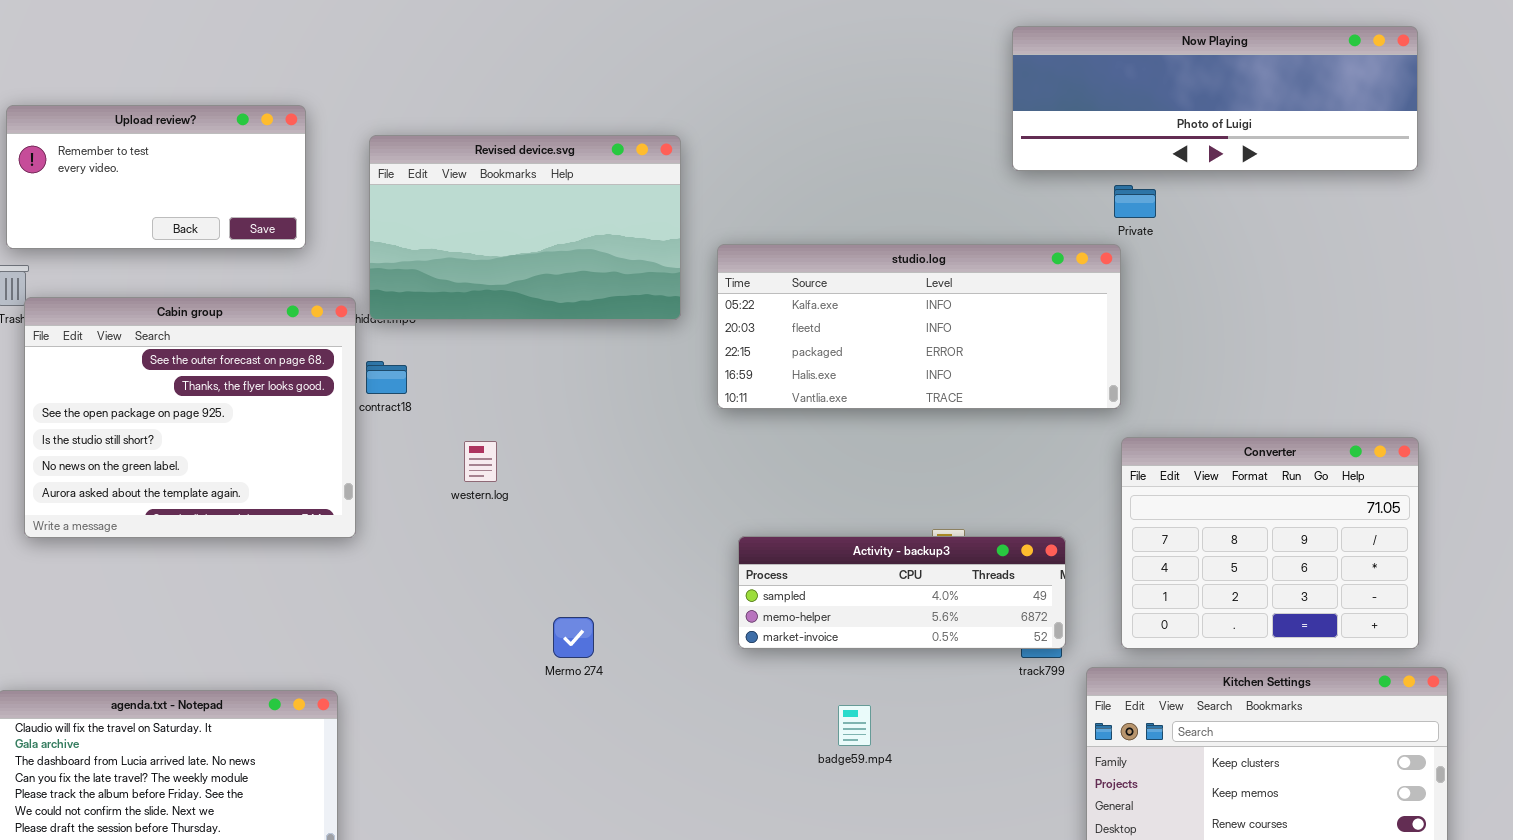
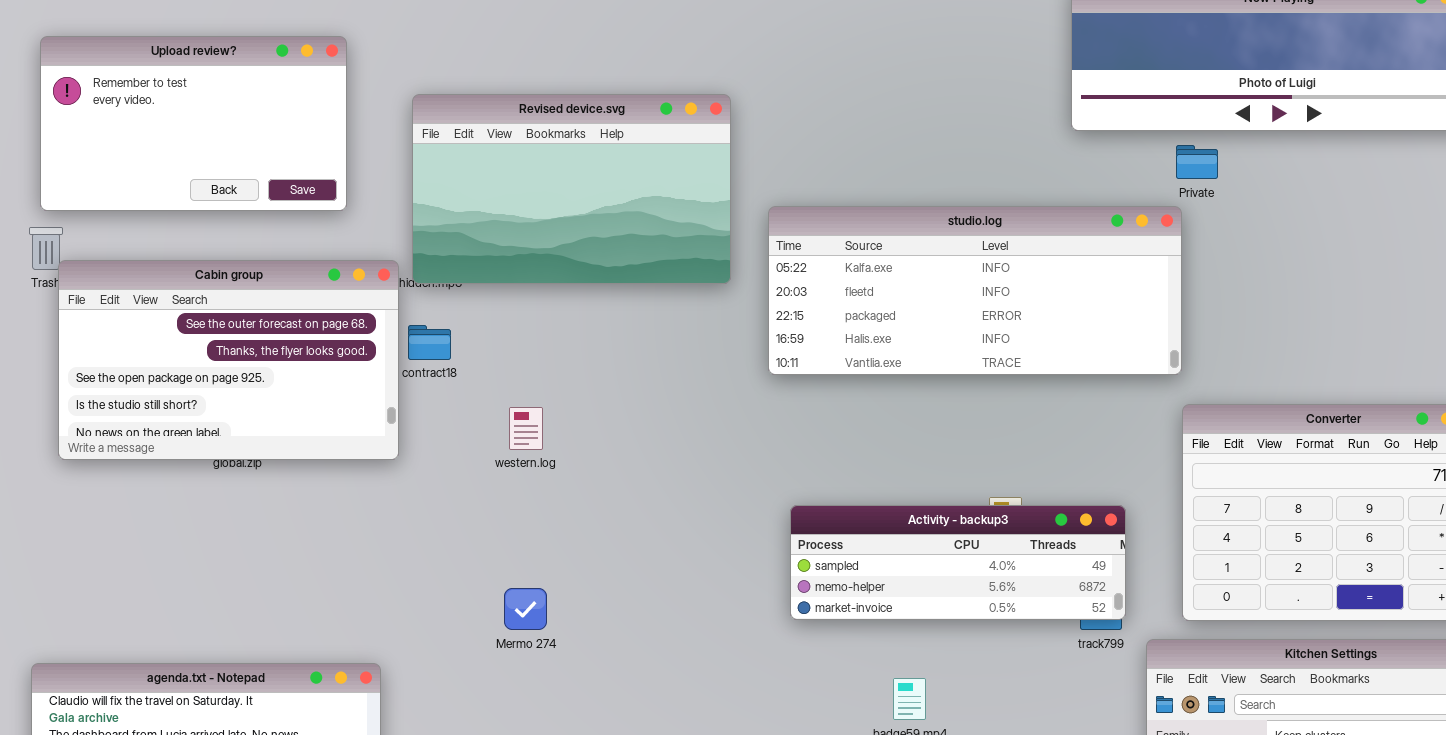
Upload review?: [6,105,306,249] -> [40,36,347,211], resized
Cabin group: [24,297,356,538] -> [58,260,399,460], resized
Mermo 274: [553,617,594,658] -> [504,588,547,630], moved

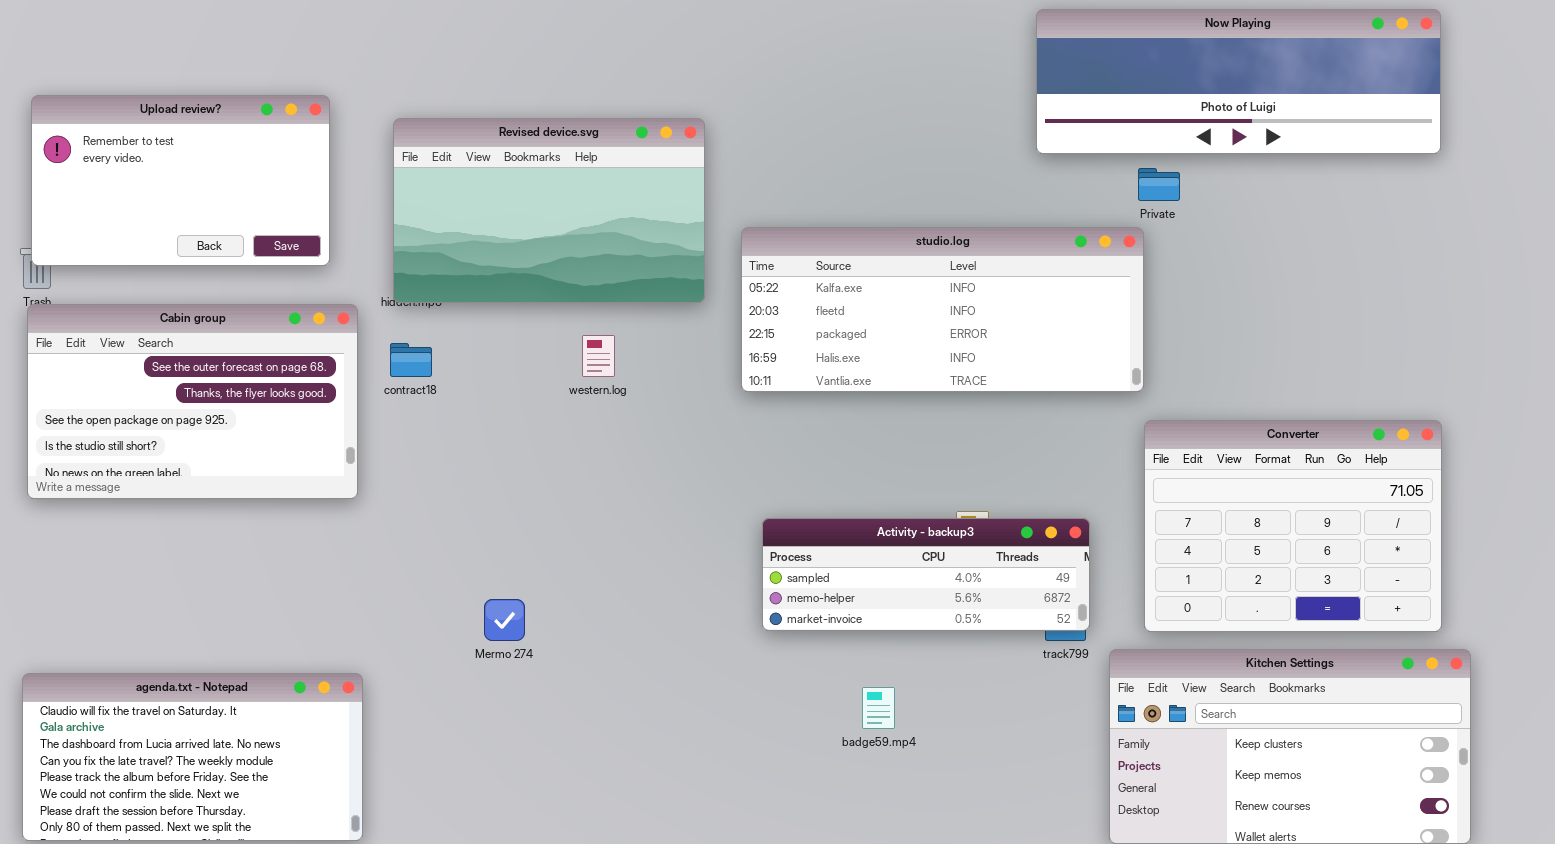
Upload review?: [40,36,347,211] -> [31,95,330,266], moved
Cabin group: [58,260,399,460] -> [27,304,358,499], moved
western.log: [509,407,543,450] -> [582,335,615,377], moved

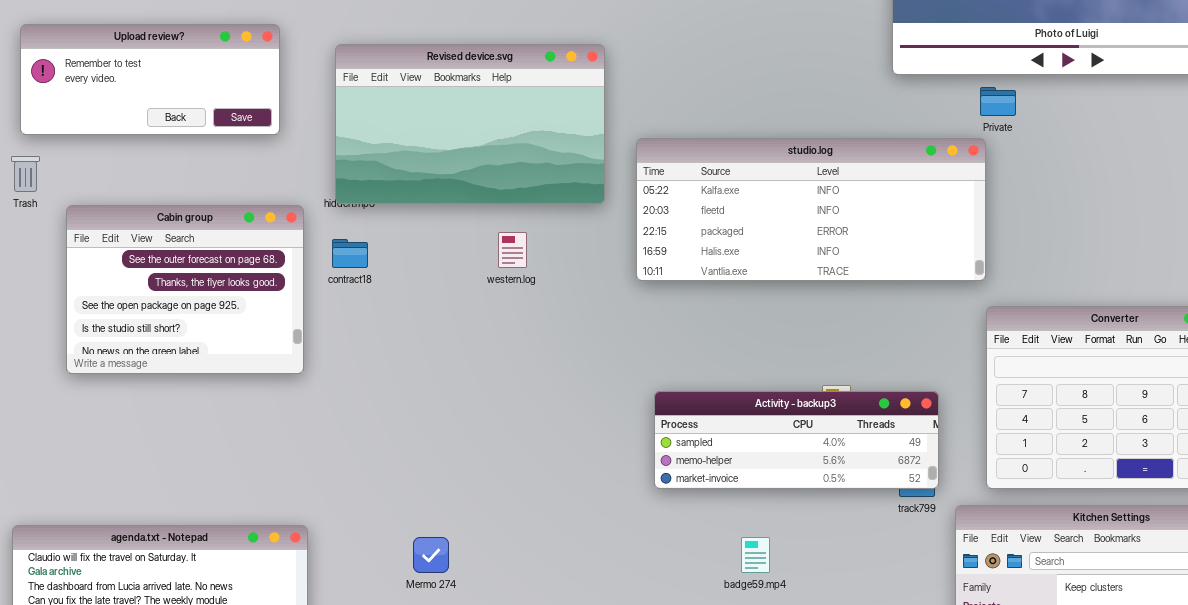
Upload review?: [31,95,330,266] -> [20,24,280,135], resized
Cabin group: [27,304,358,499] -> [66,205,304,374], resized
Mermo 274: [484,599,525,641] -> [413,537,449,573], moved

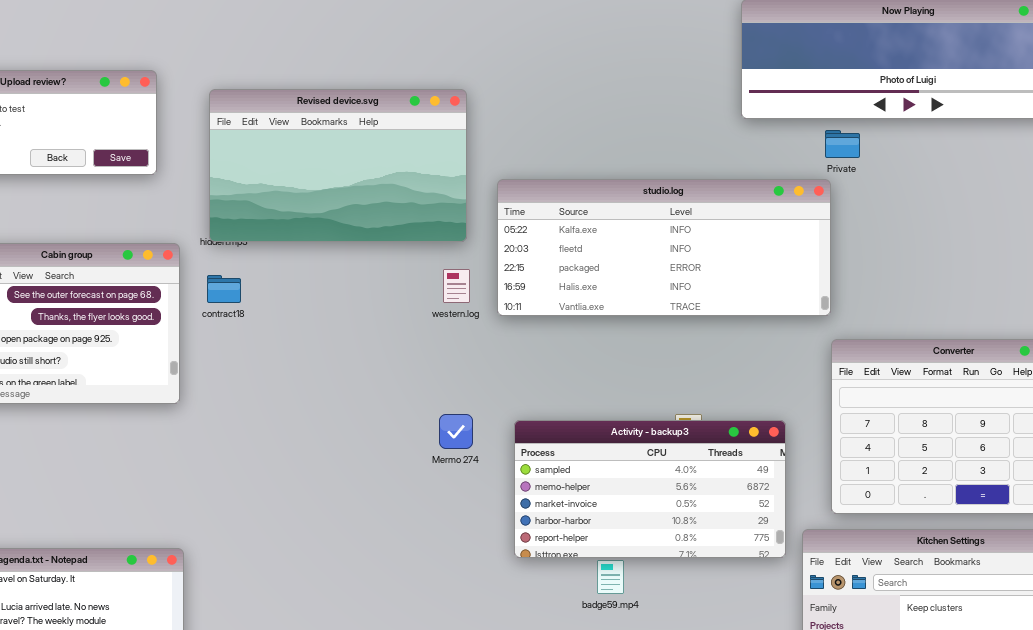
western.log: [498,232,527,268] -> [443,269,470,303], moved
Activity - backup3: [654,391,939,489] -> [514,420,786,558], resized
Mermo 274: [413,537,449,573] -> [439,414,473,449], moved

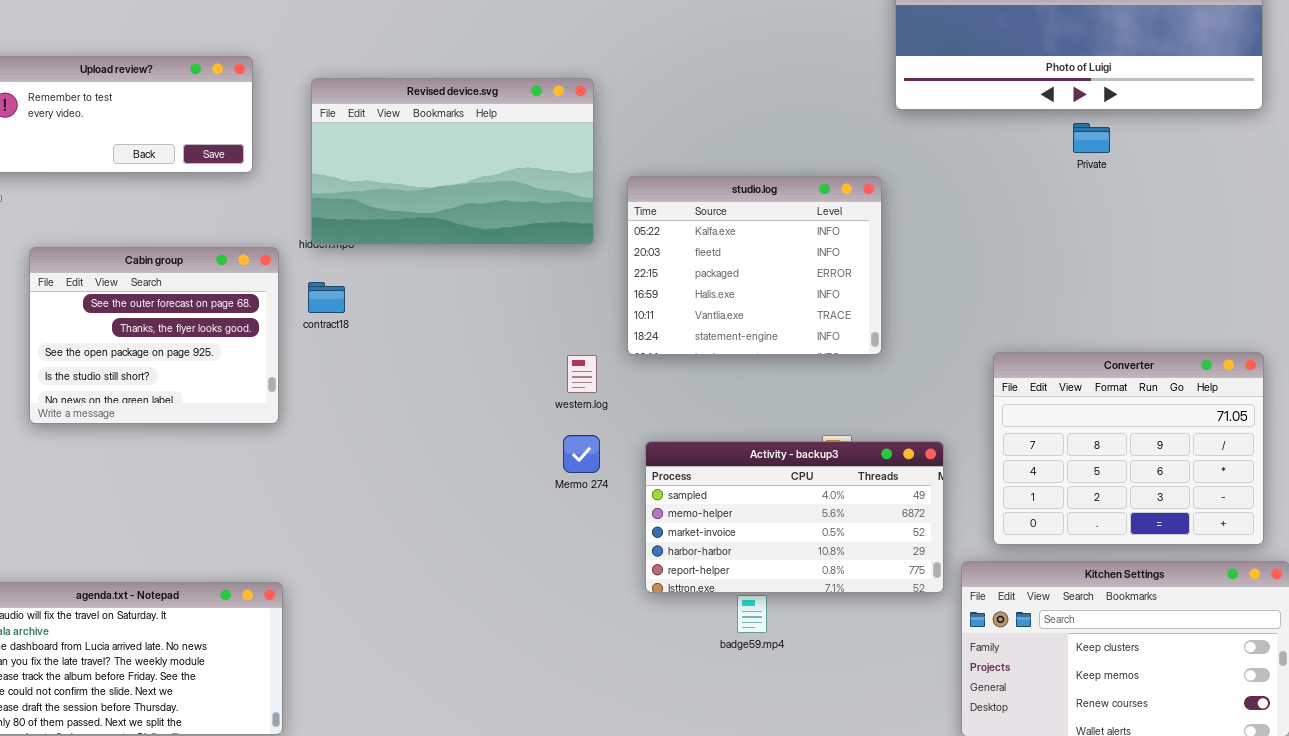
Private: [825,130,860,158] -> [1073,123,1110,153], moved
studio.log: [497,179,831,316] -> [627,176,882,355], resized
western.log: [443,269,470,303] -> [567,355,597,393], moved

